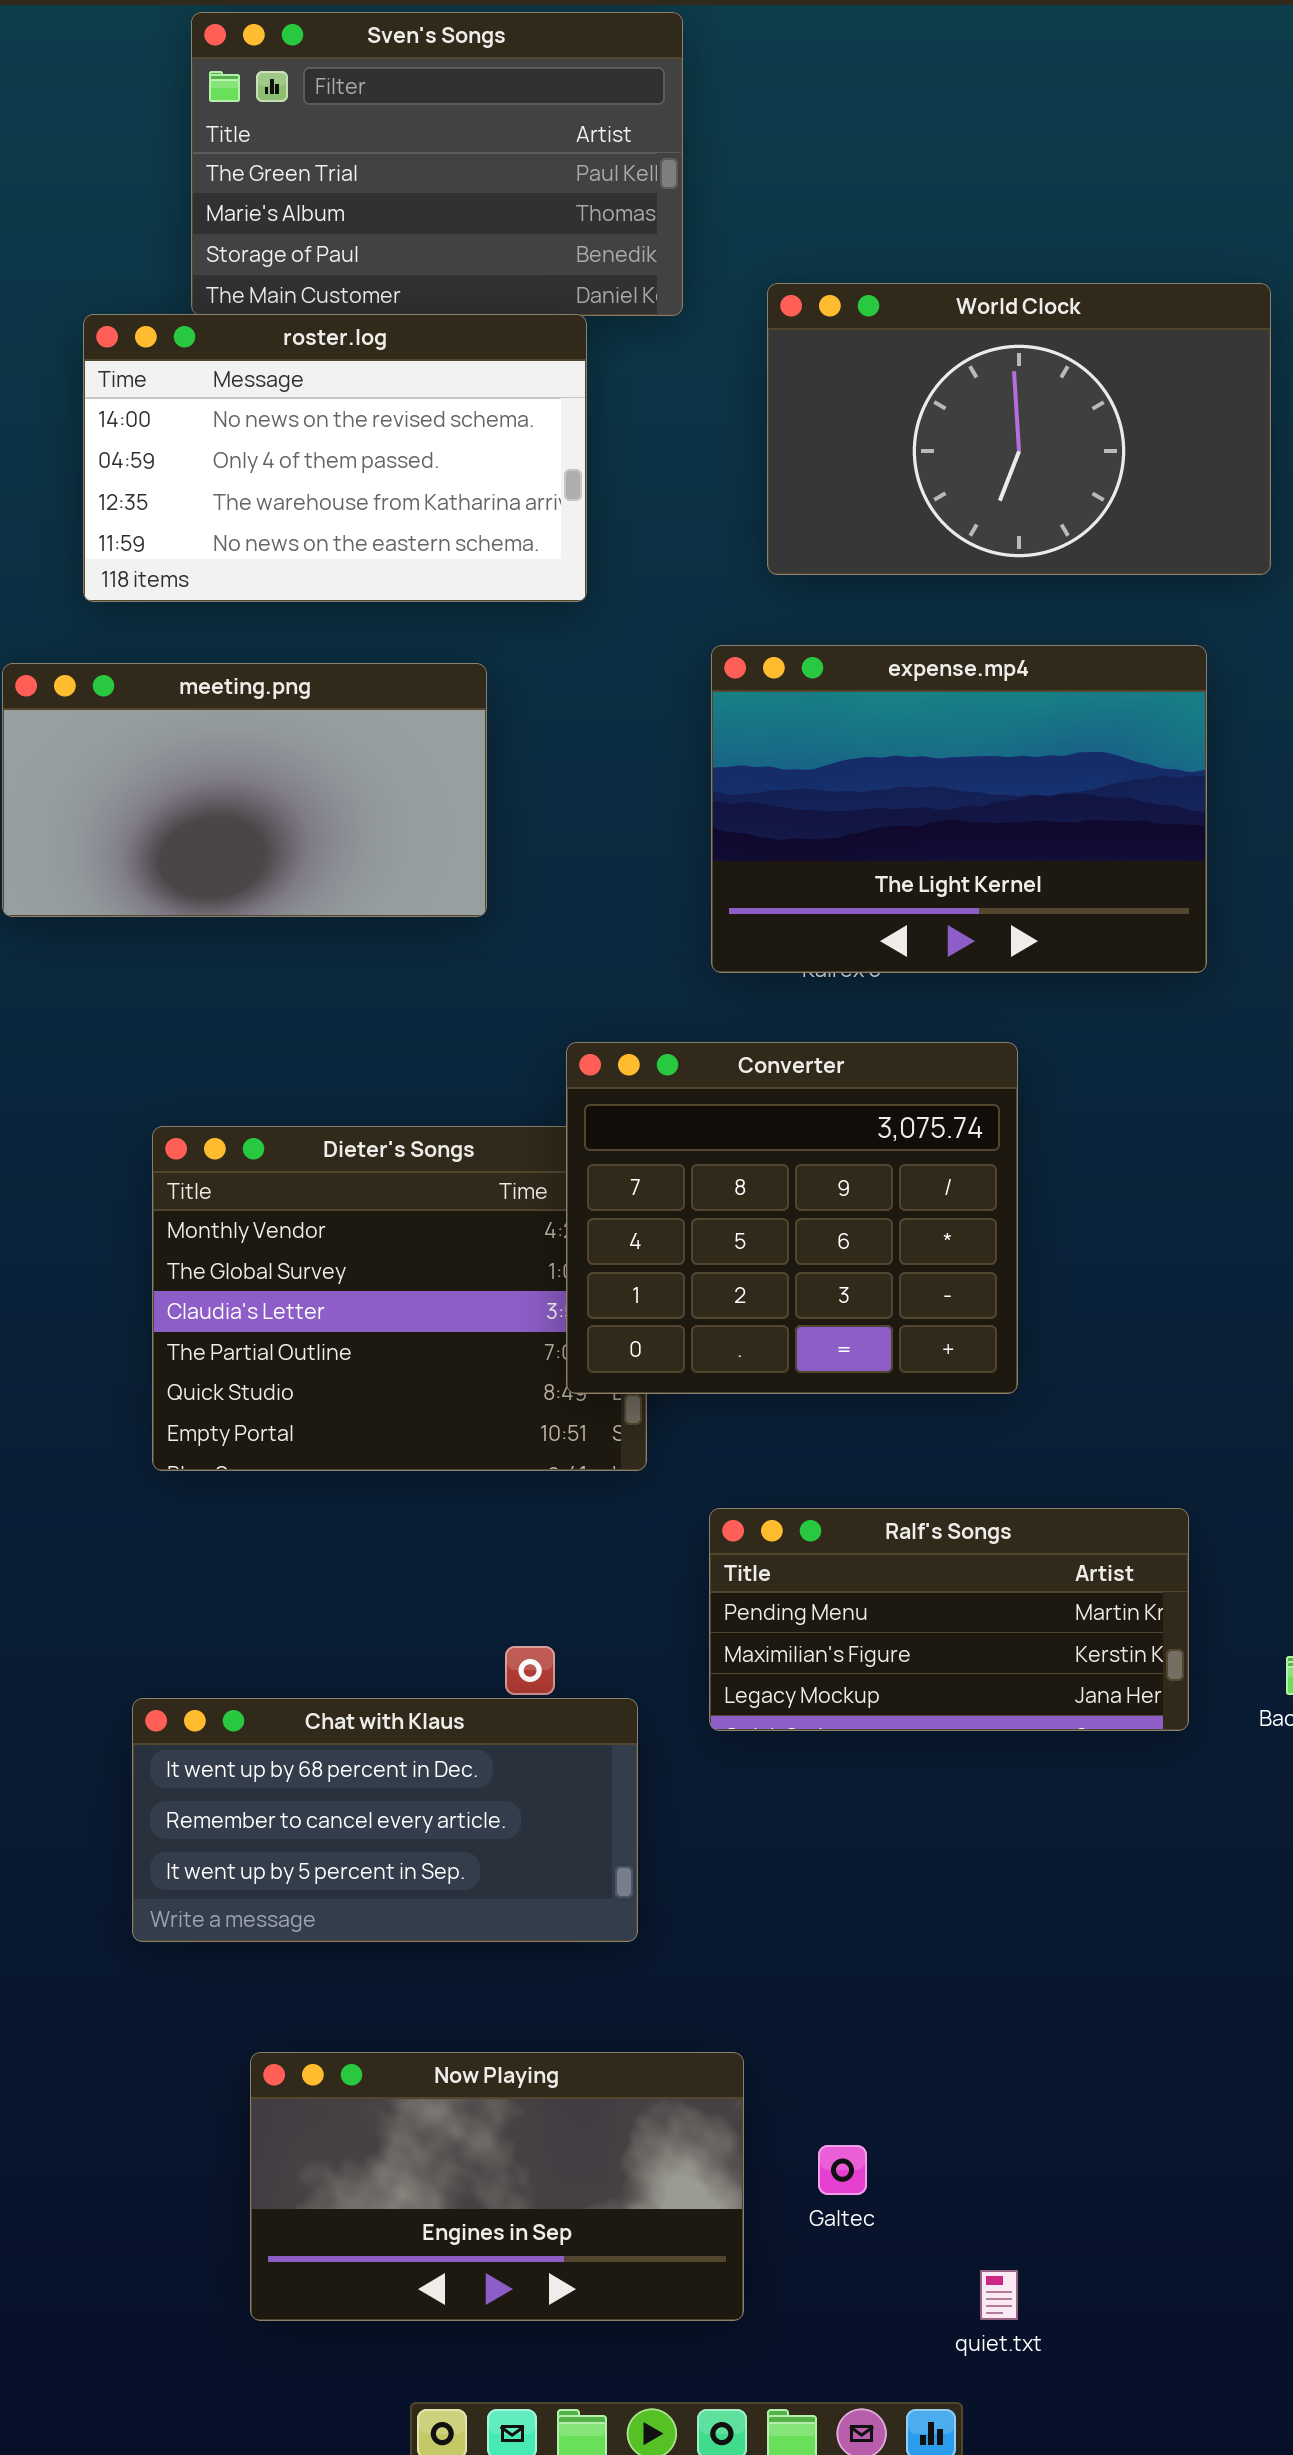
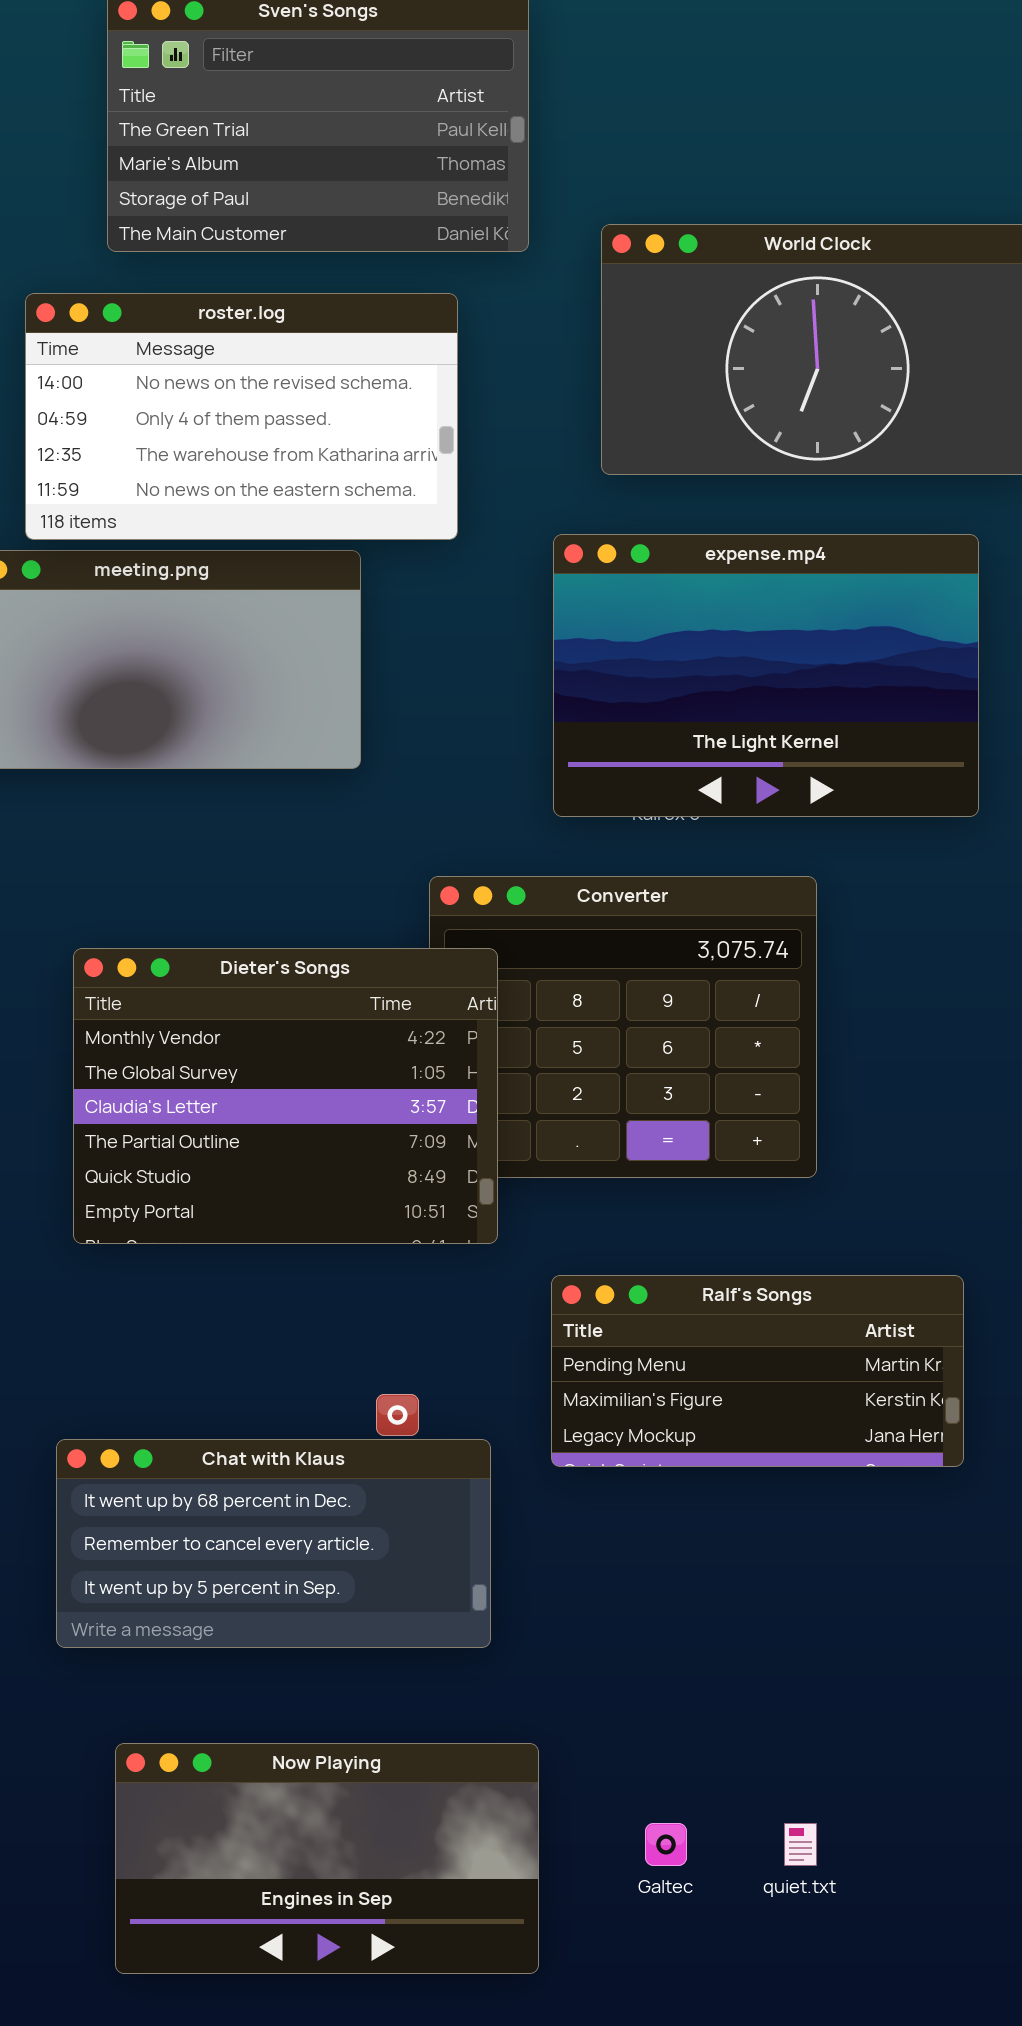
roster.log: [83,314,587,602] -> [25,293,458,540], moved
Dieter's Songs: [152,1126,647,1471] -> [73,948,498,1244], raised
Now Playing: [250,2052,744,2321] -> [115,1743,539,1974], moved
quiet.txt: [980,2270,1018,2320] -> [784,1823,817,1866], moved

